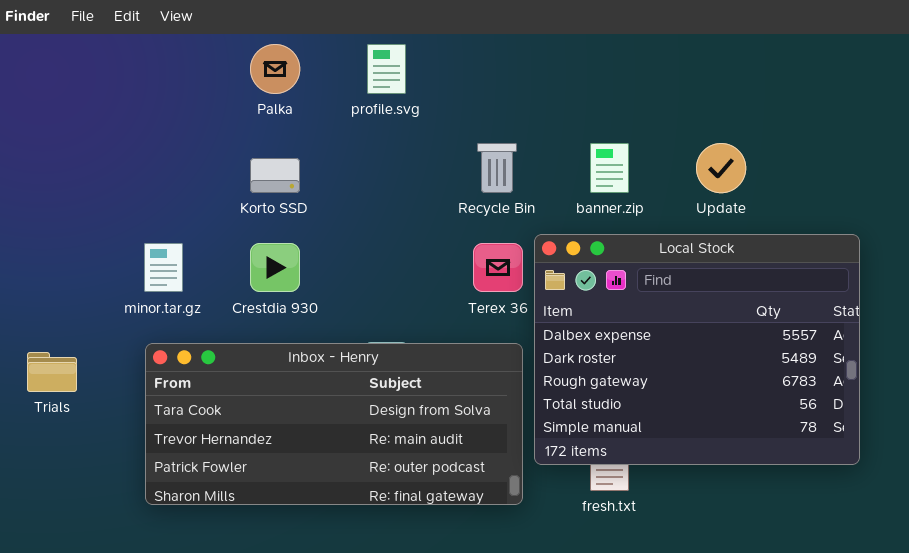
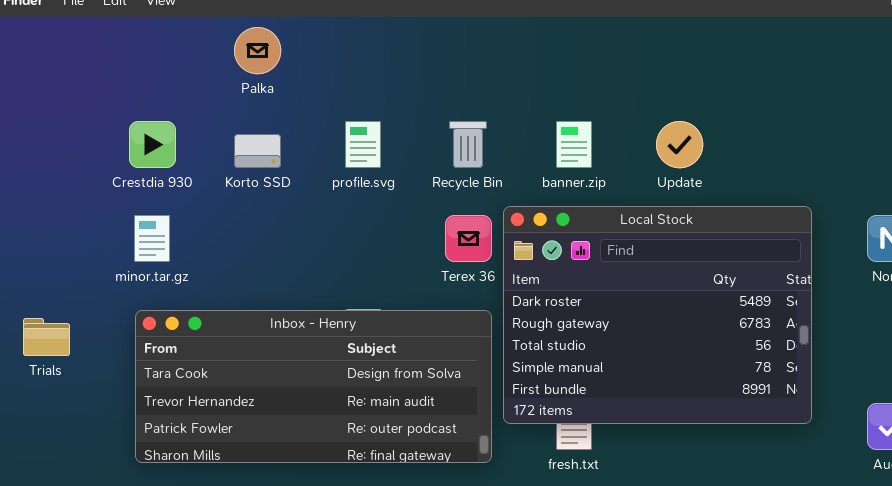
profile.svg: [367,44,406,94] -> [345,121,381,168], moved
Local Stock: [534,234,860,465] -> [503,206,812,424], scrolled down 1 row
Crestdia 930: [250,243,300,292] -> [129,121,176,168], moved

